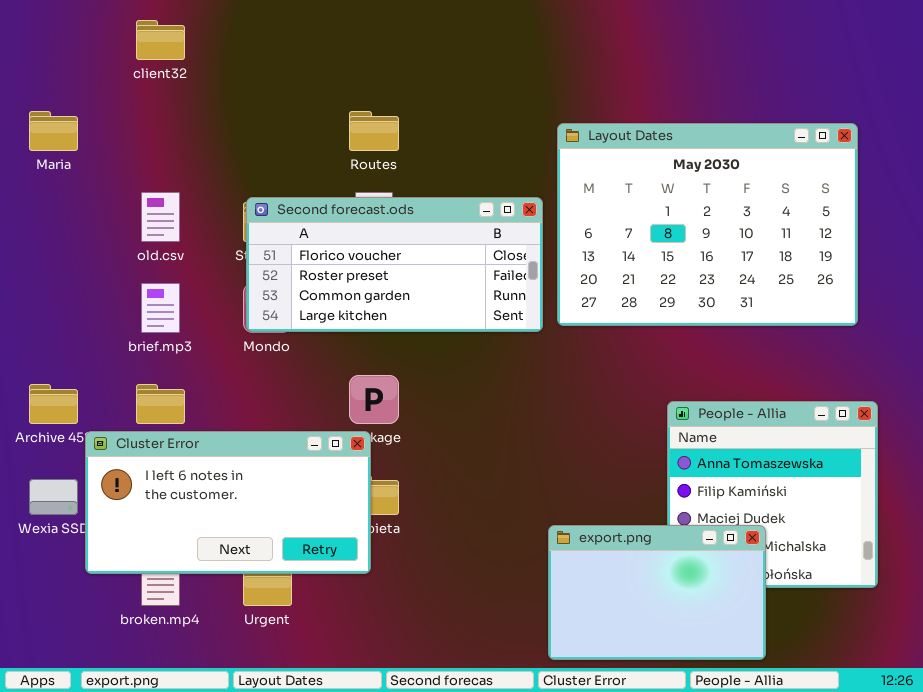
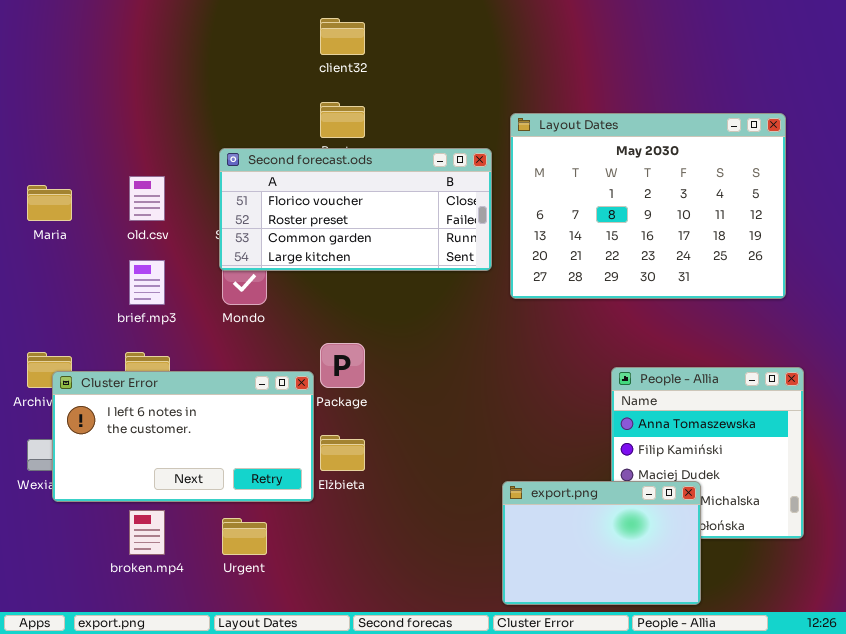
client32: [136,20,185,60] -> [320,18,365,55], moved
Maria: [29,111,78,151] -> [27,185,72,221], moved
Second forecast.ods: [246,197,543,332] -> [219,148,492,271], moved
Cluster Error: [85,431,371,574] -> [52,371,314,502], moved

